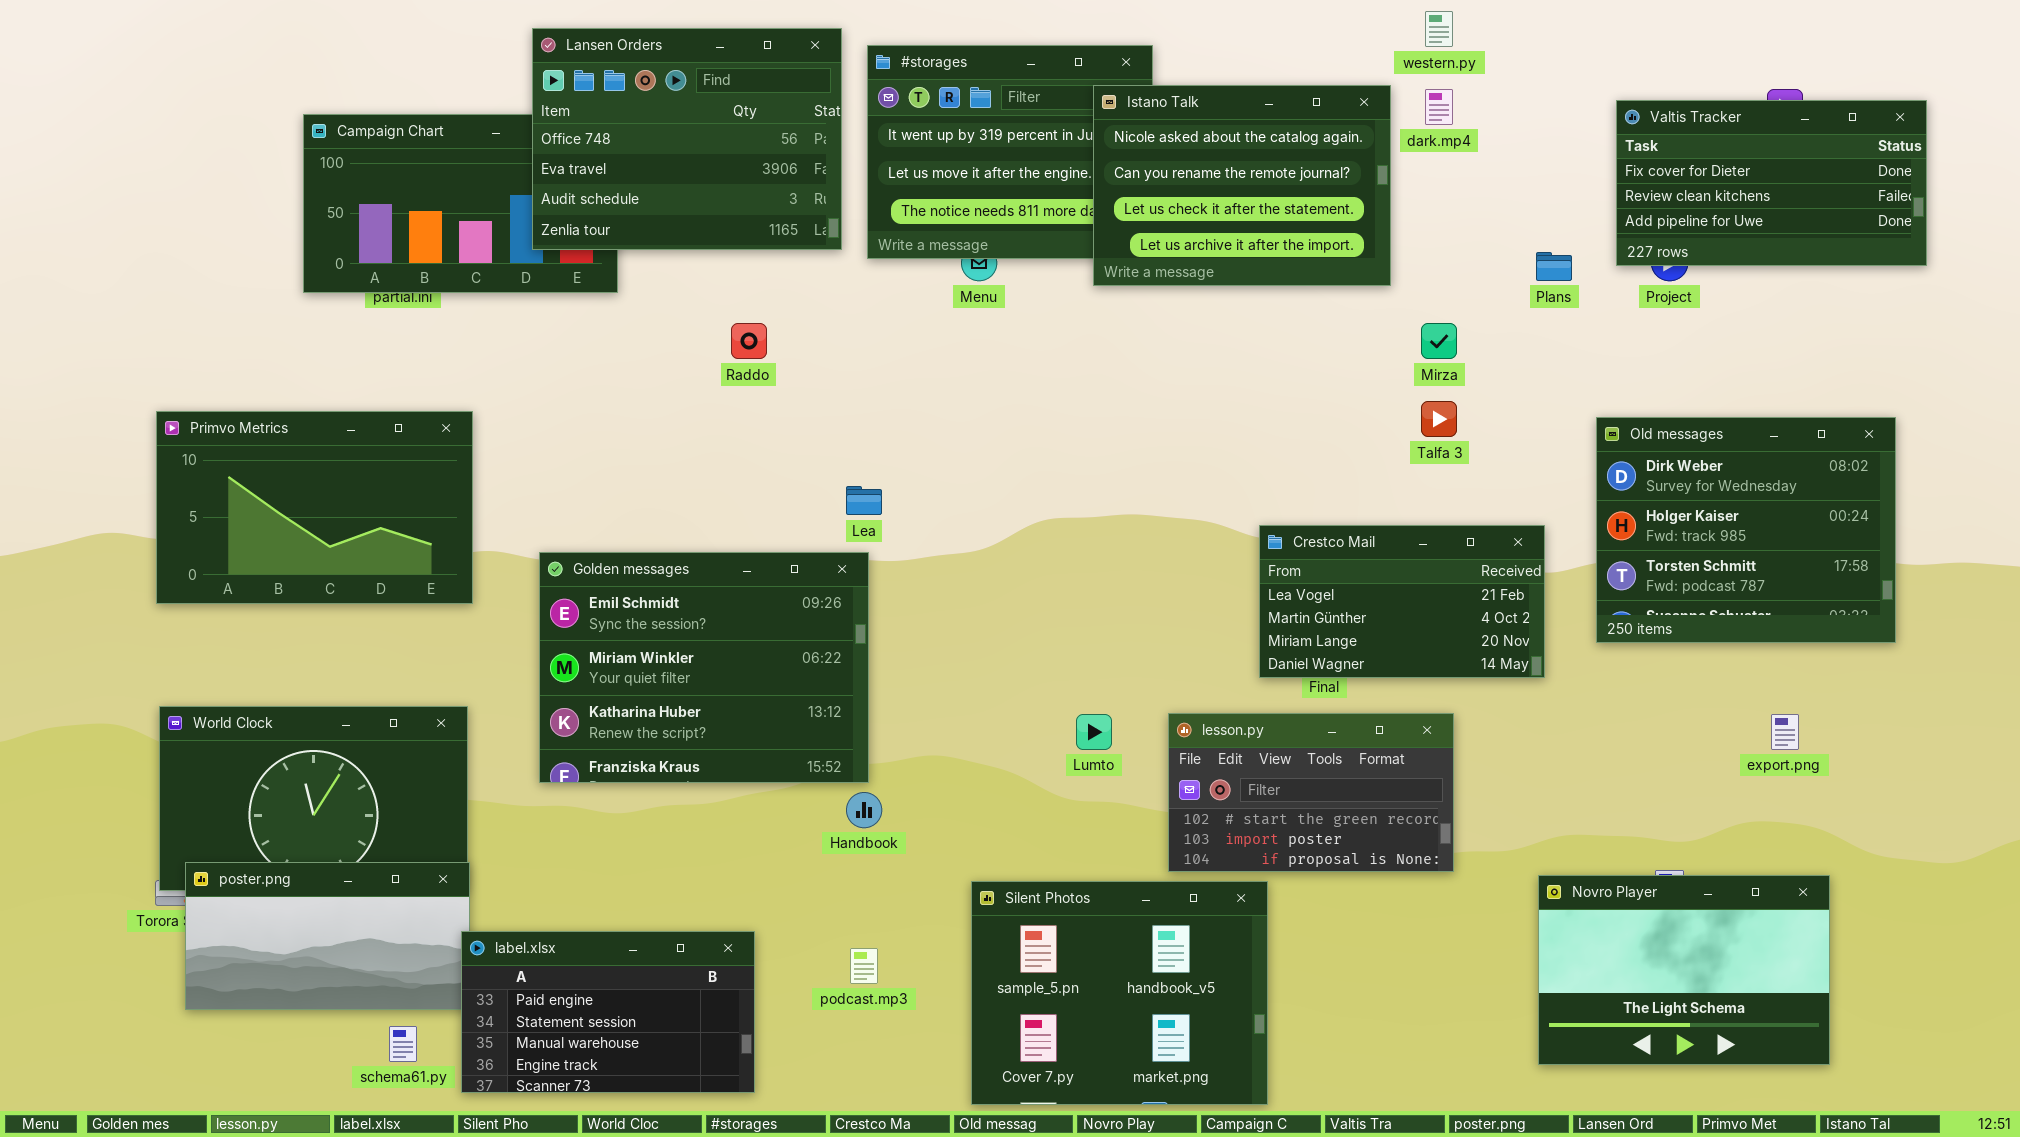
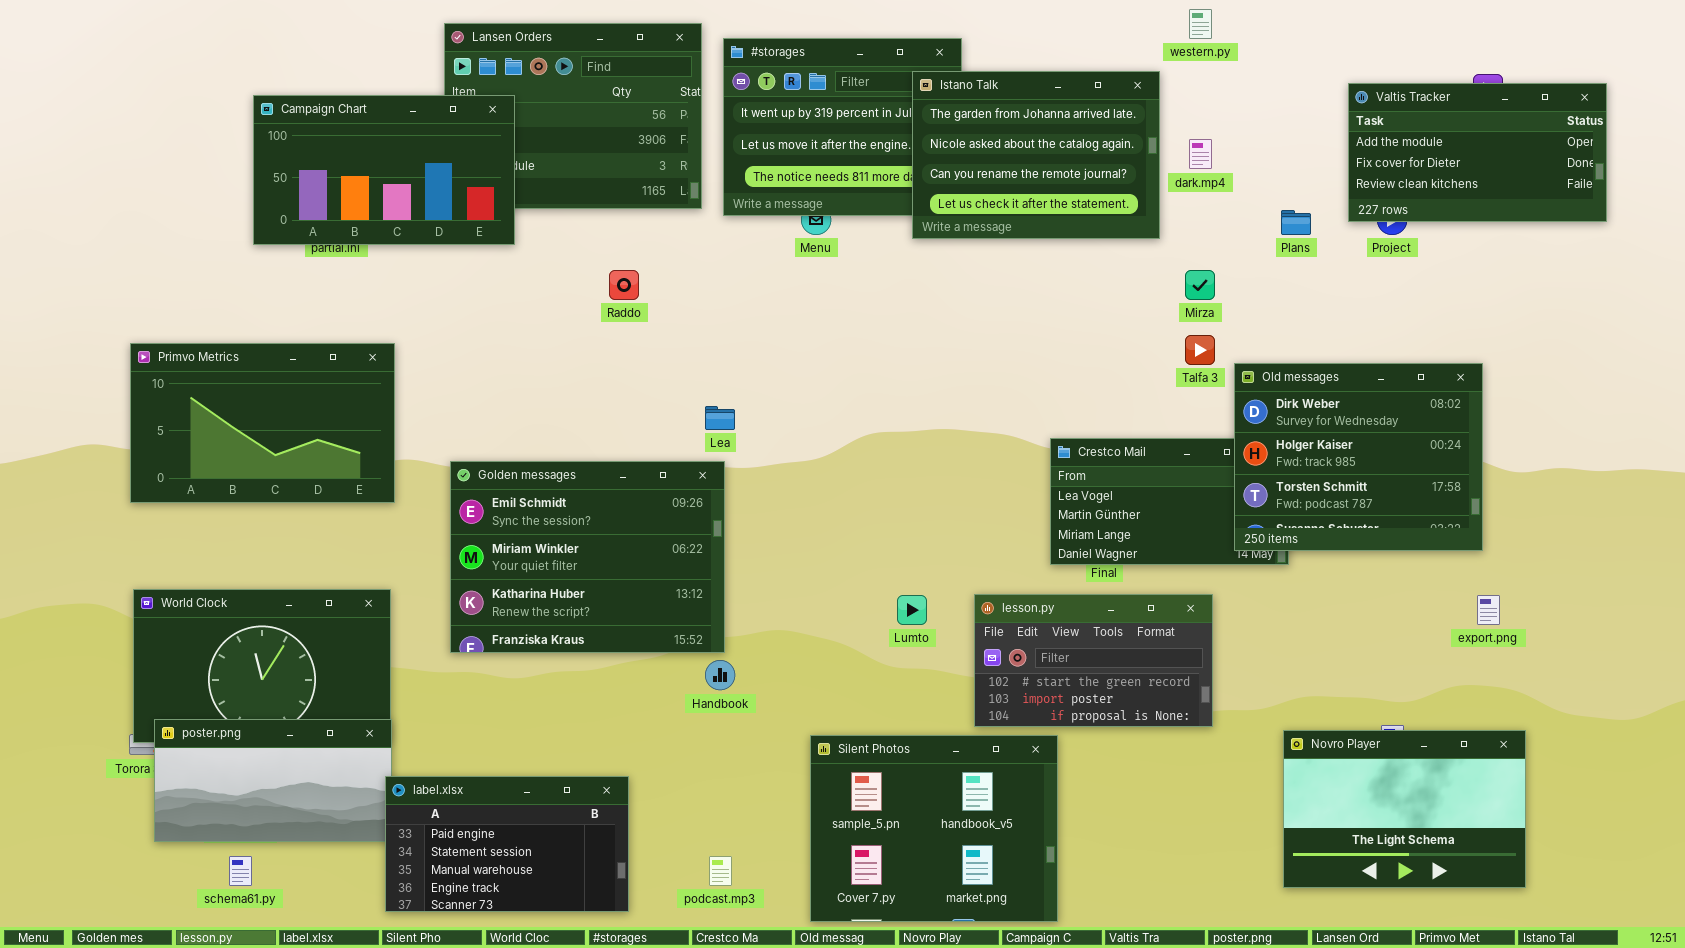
Istano Talk: [1093,85,1391,286] -> [912,71,1160,239], scrolled up 1 row
dark.mp4: [1425,89,1453,125] -> [1189,139,1212,169], moved
Valtis Tracker: [1616,100,1927,266] -> [1348,83,1607,222], scrolled up 1 row
Campaign Chart: [303,114,618,293] -> [253,95,515,245], raised
Old messages: [1596,417,1896,643] -> [1234,363,1483,551], moved
podcast.mp3: [850,948,878,984] -> [709,856,732,886], moved
schema61.py: [389,1026,417,1062] -> [229,856,252,886], moved

